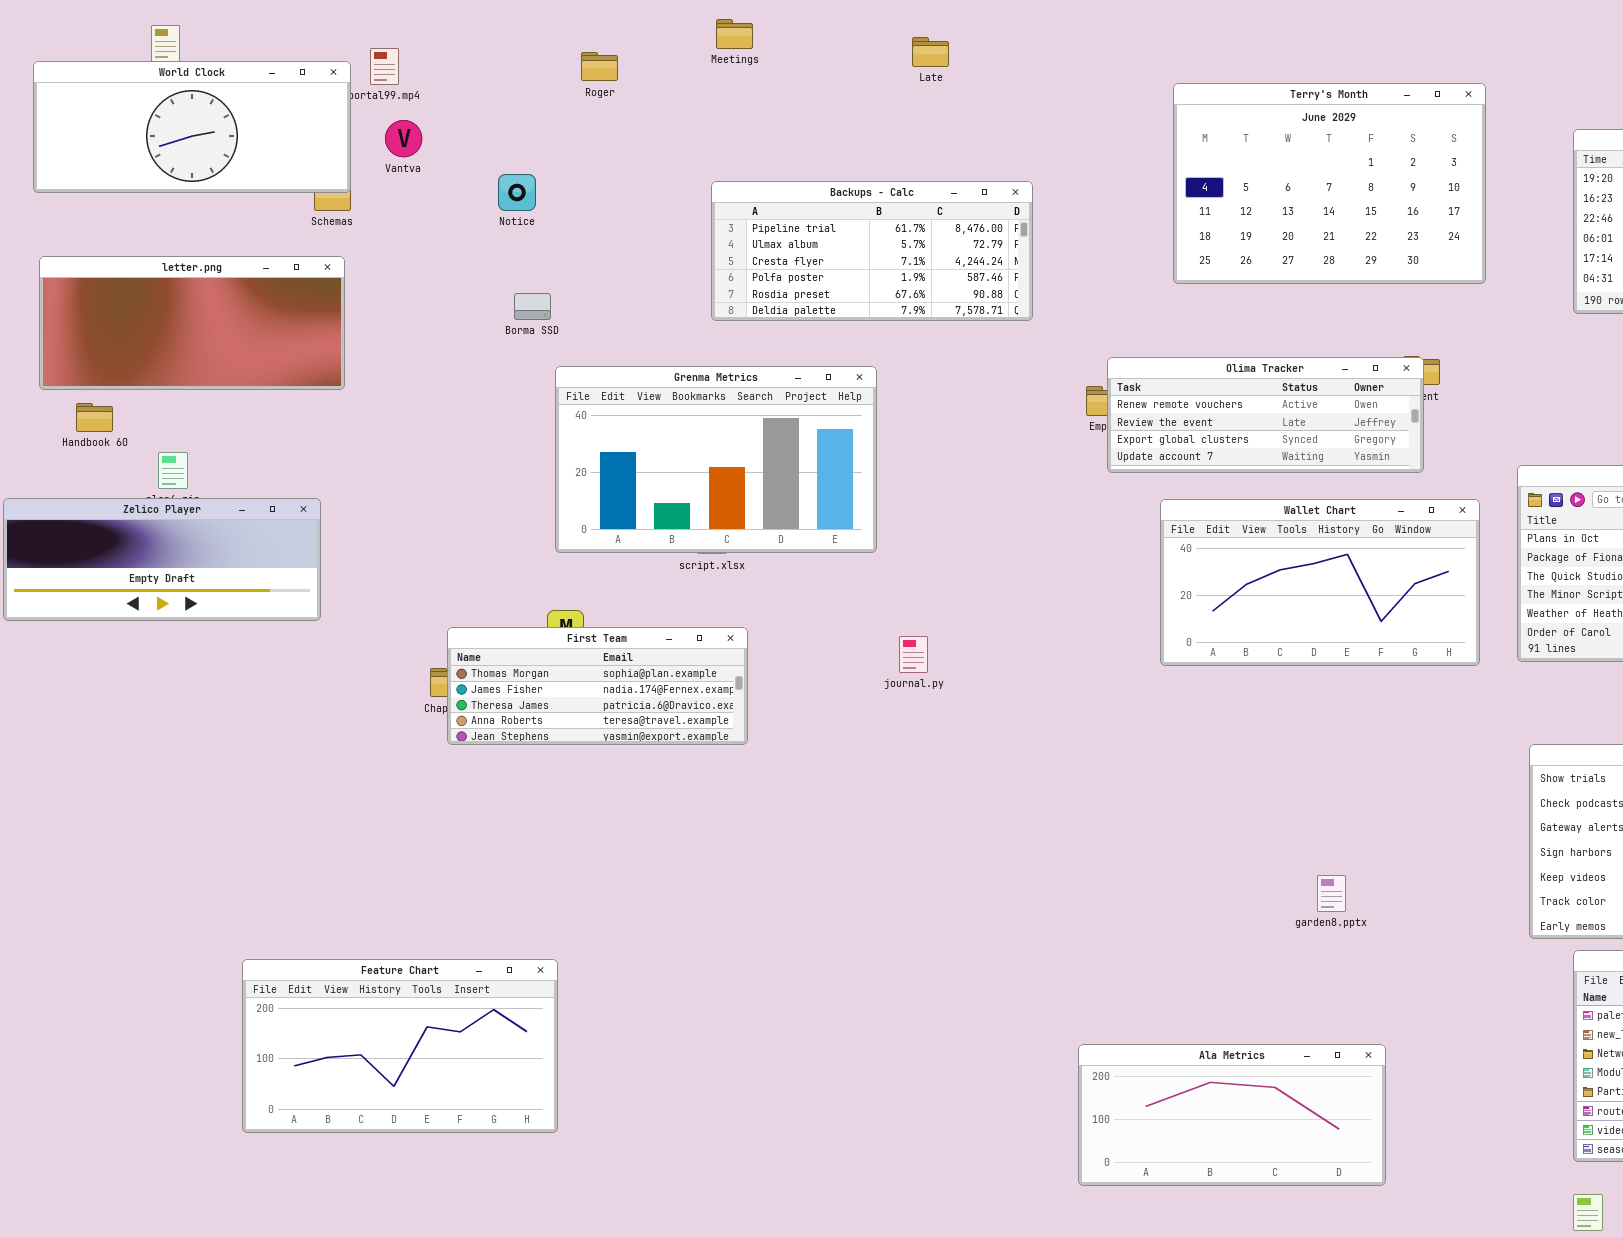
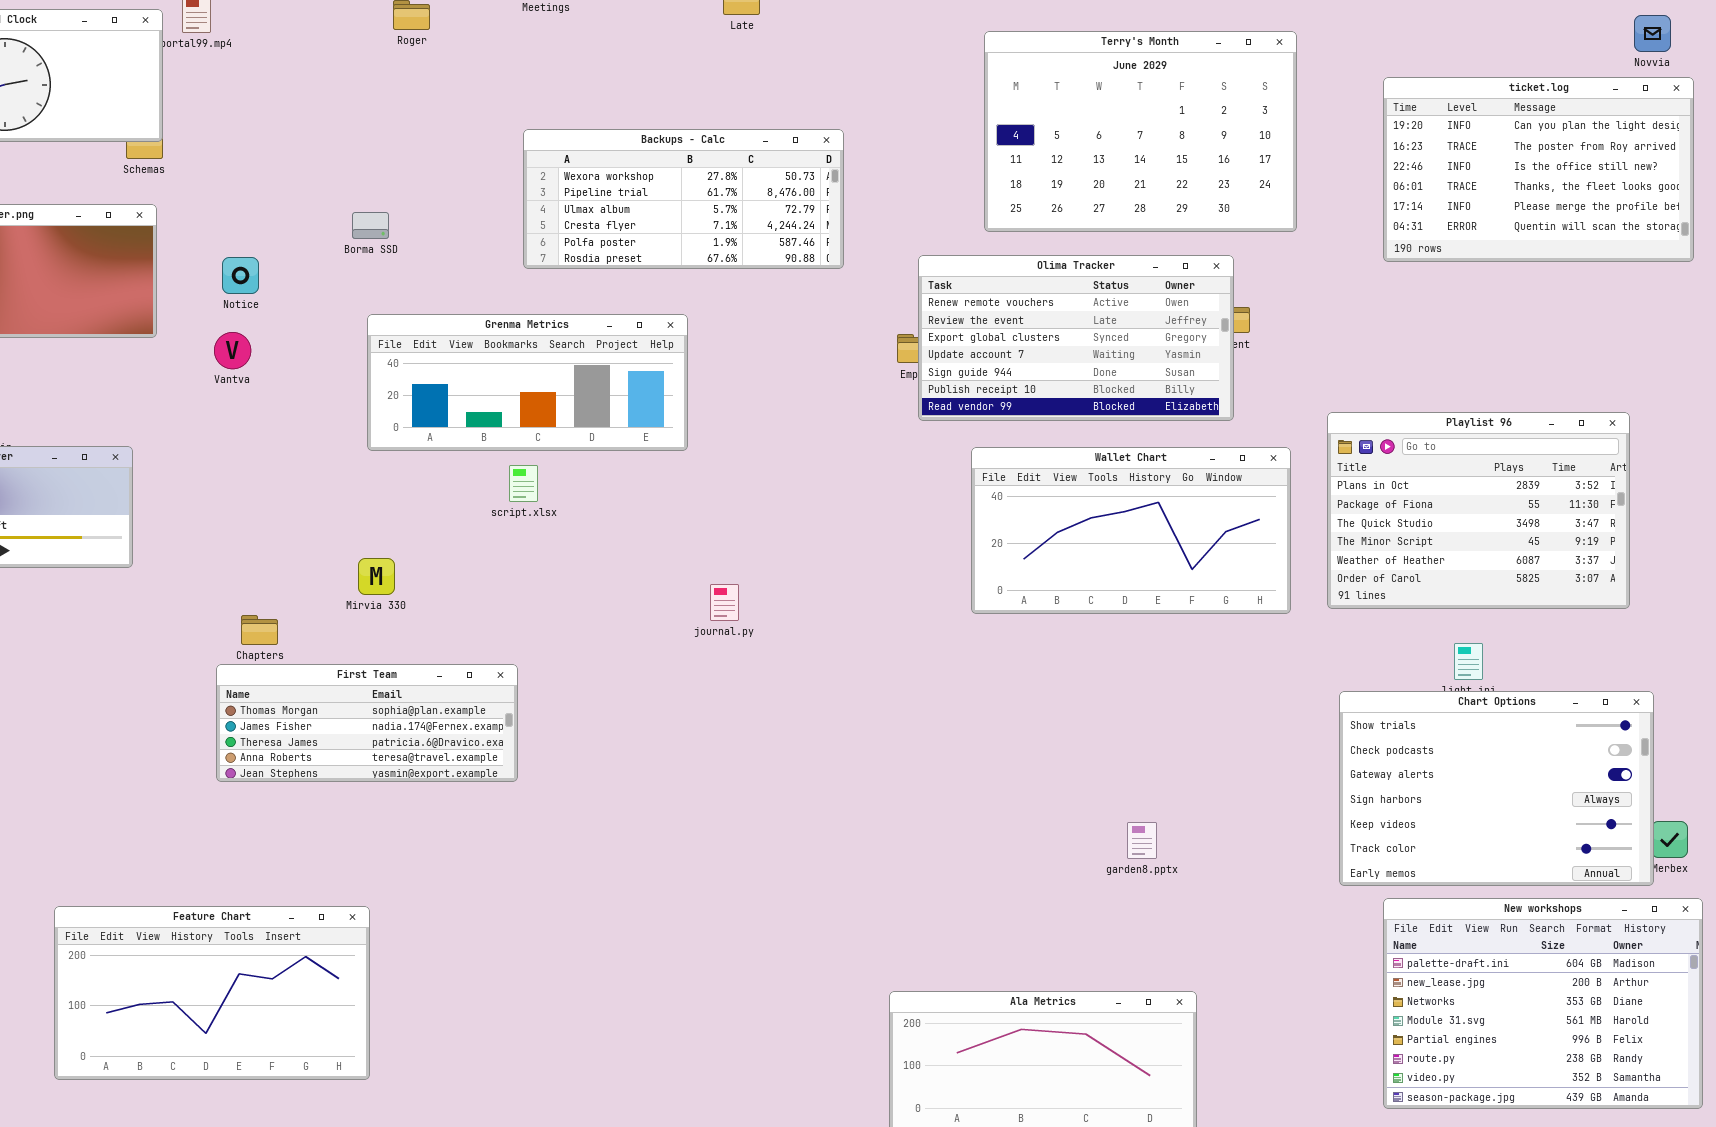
Vantva: [385,120,422,157] -> [214,332,251,369], moved
Notice: [498,174,536,211] -> [222,257,259,294], moved
Backups - Calc: [711,181,1033,321] -> [523,129,844,269], scrolled up 1 row
Borma SSD: [514,293,551,320] -> [352,212,389,239], moved
Olima Tracker: [1107,357,1424,473] -> [918,255,1234,421], resized
Grenma Metrics: [555,366,877,553] -> [367,314,688,451], resized
First Team: [447,627,748,745] -> [216,664,518,782], moved

